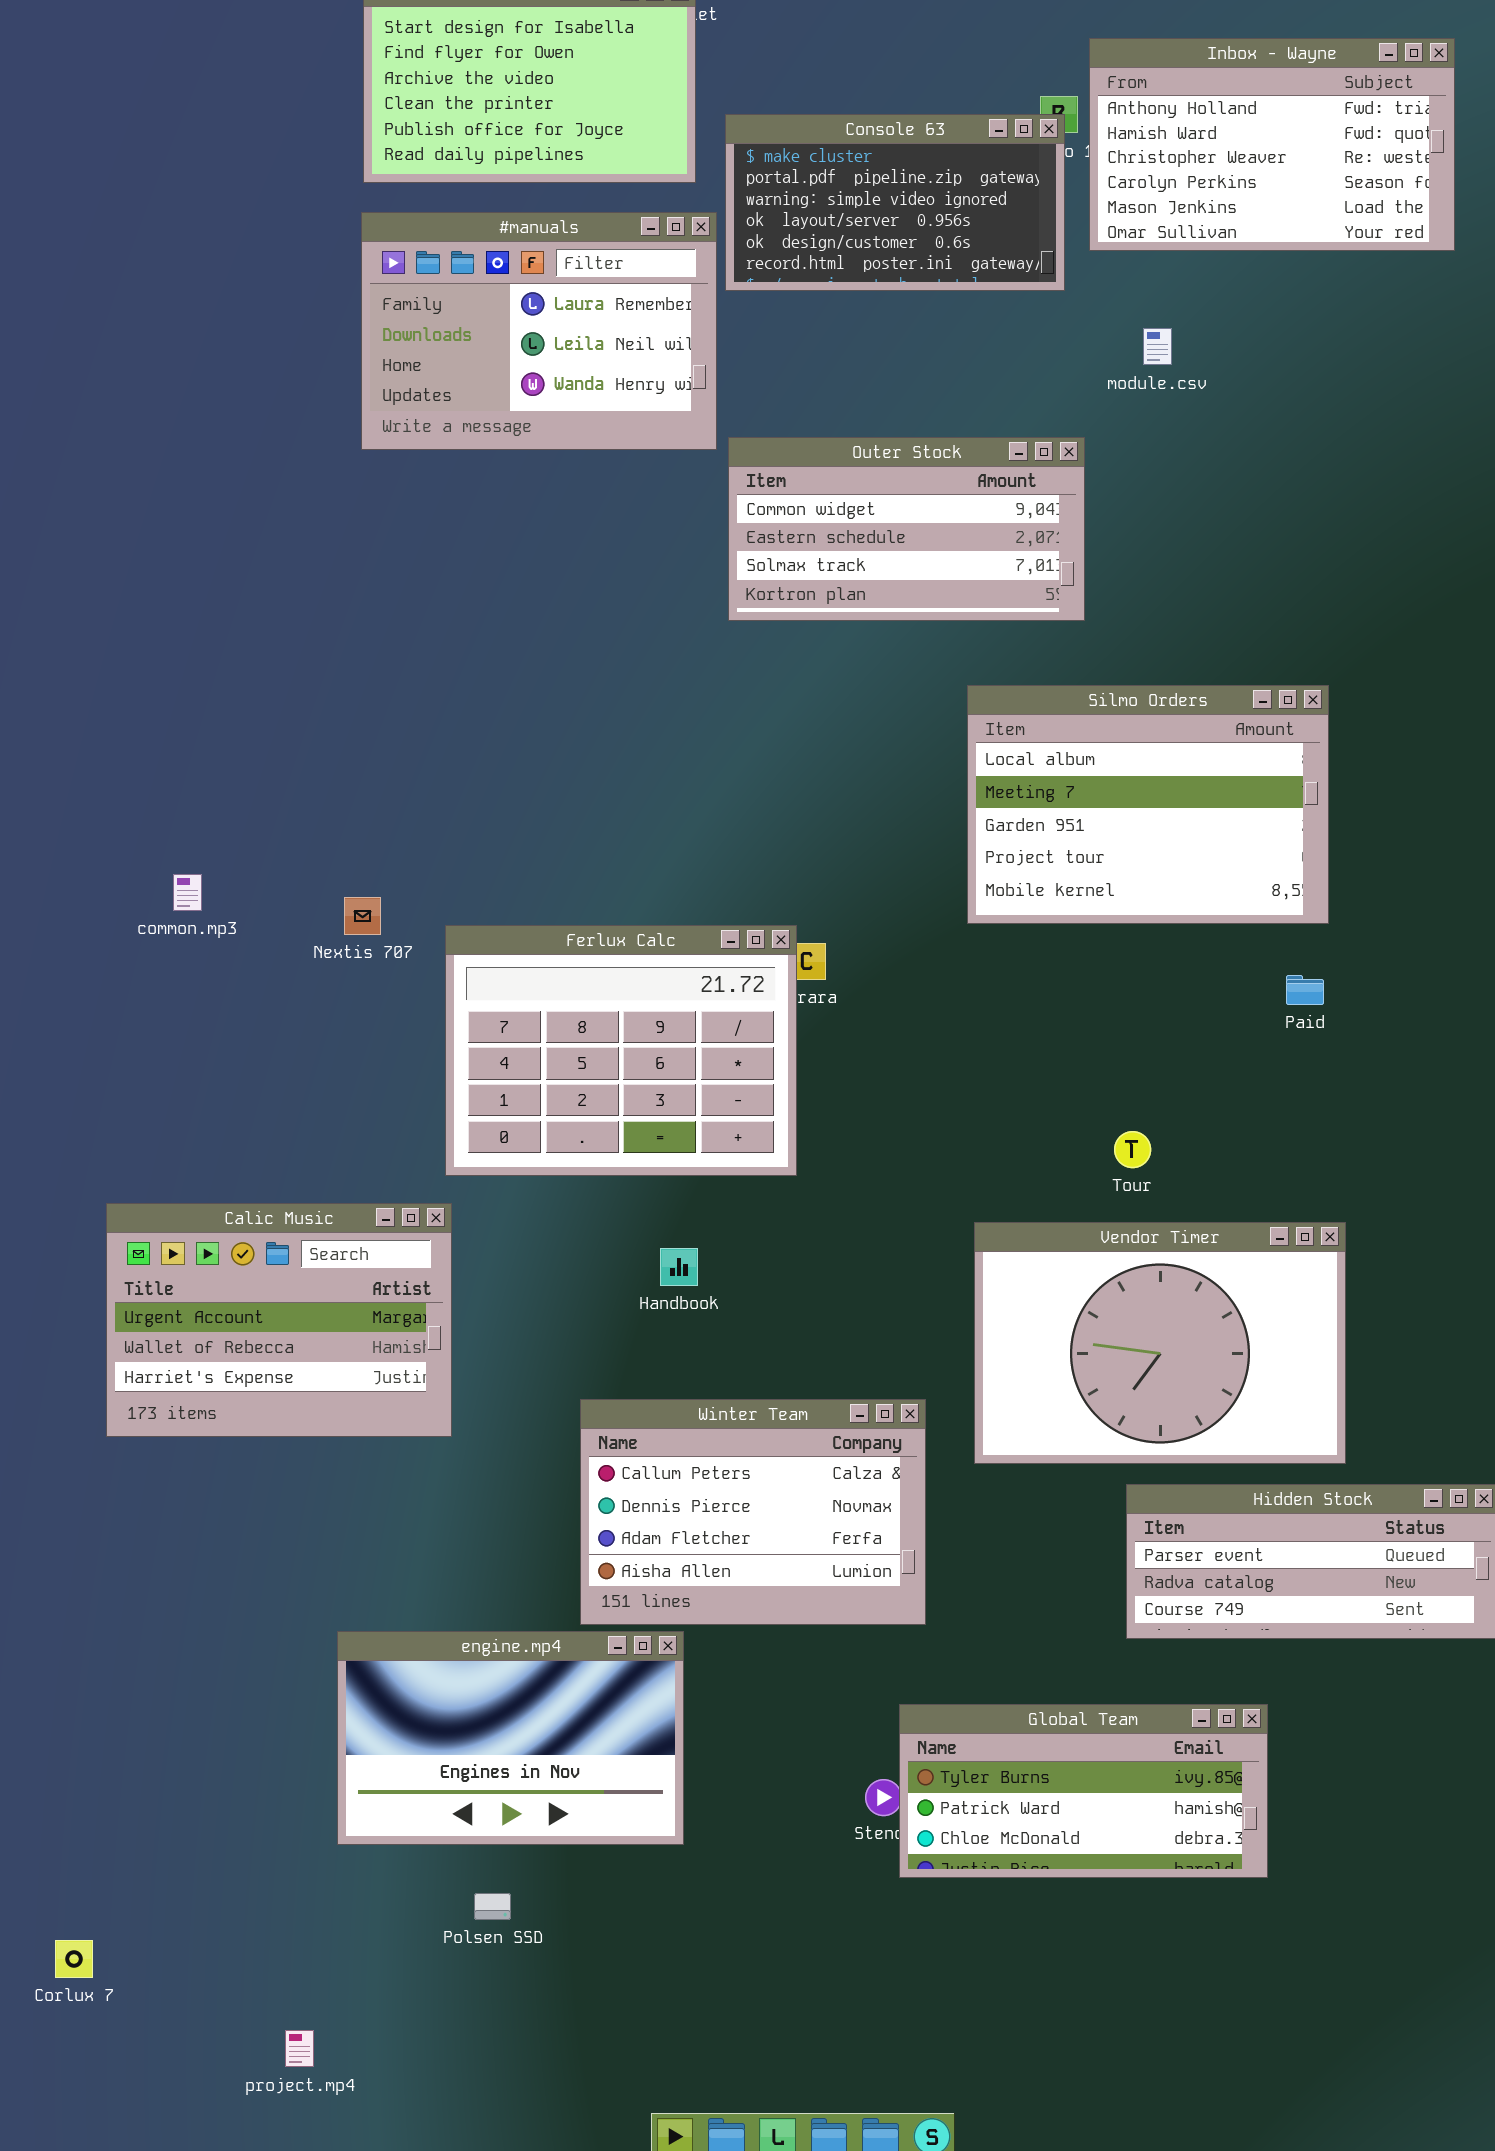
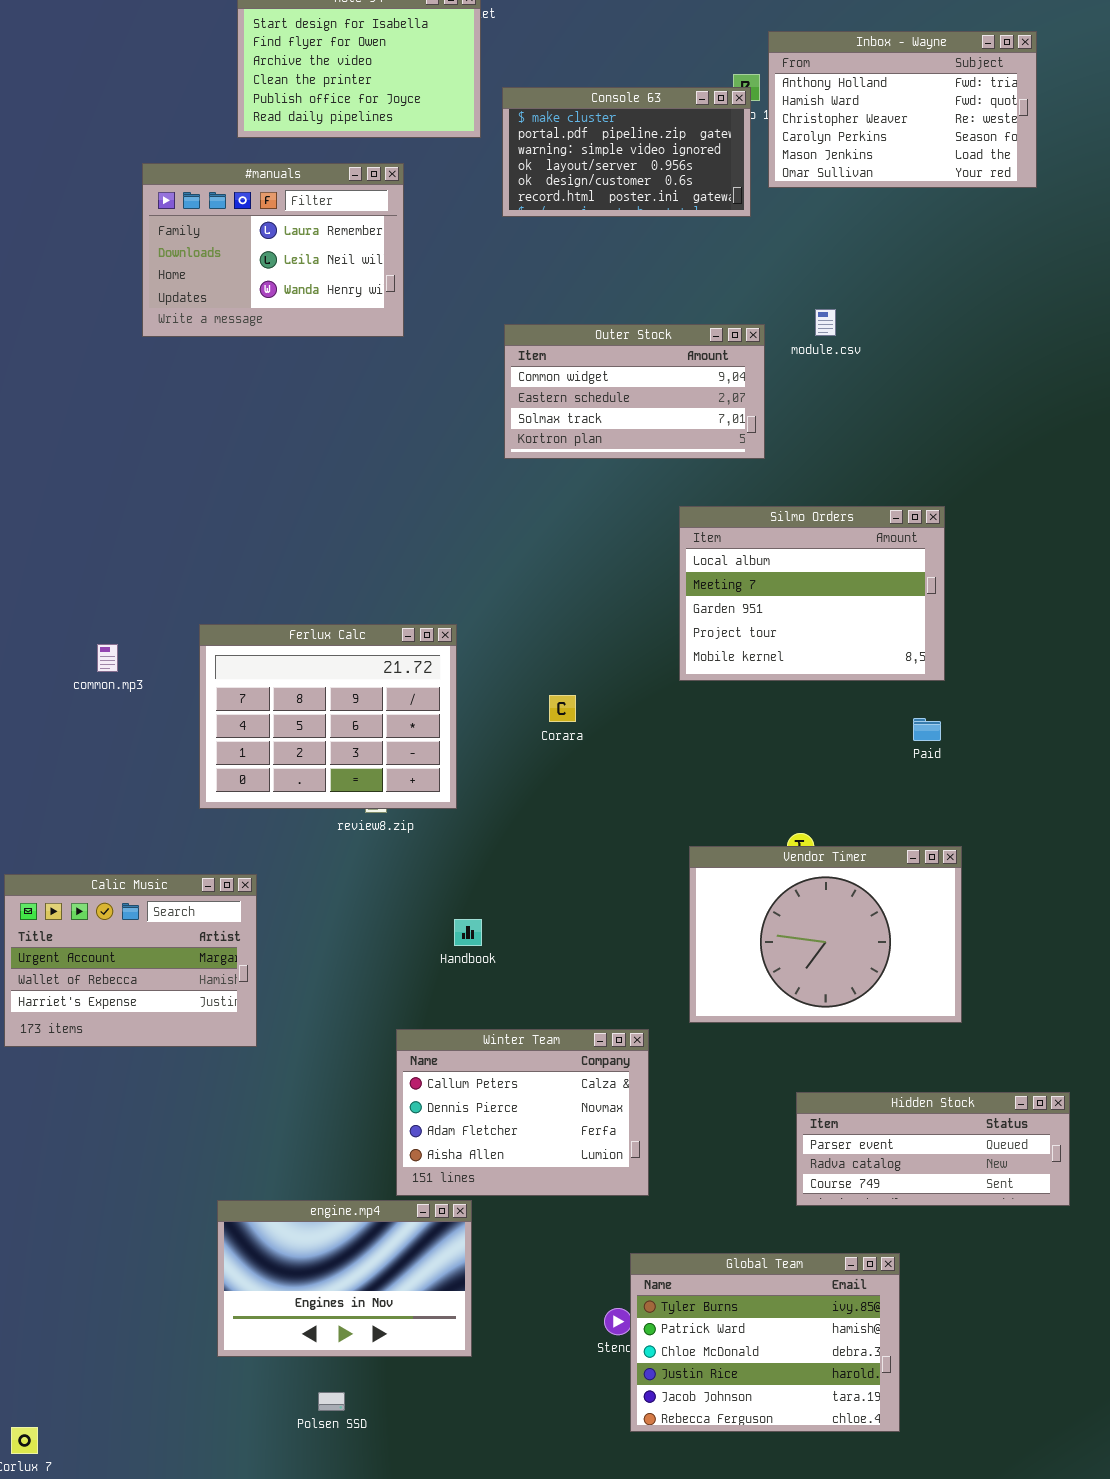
#manuals: [361,212,717,450] -> [142,163,404,337], moved
module.csv: [1143,328,1172,365] -> [815,309,836,336], moved
Ferlux Calc: [445,925,797,1176] -> [199,624,457,809], moved
Calic Music: [106,1203,452,1437] -> [4,874,257,1047], moved
Vendor Timer: [974,1222,1346,1464] -> [689,846,962,1023], moved
Global Team: [899,1704,1268,1878] -> [630,1253,900,1432], resized

